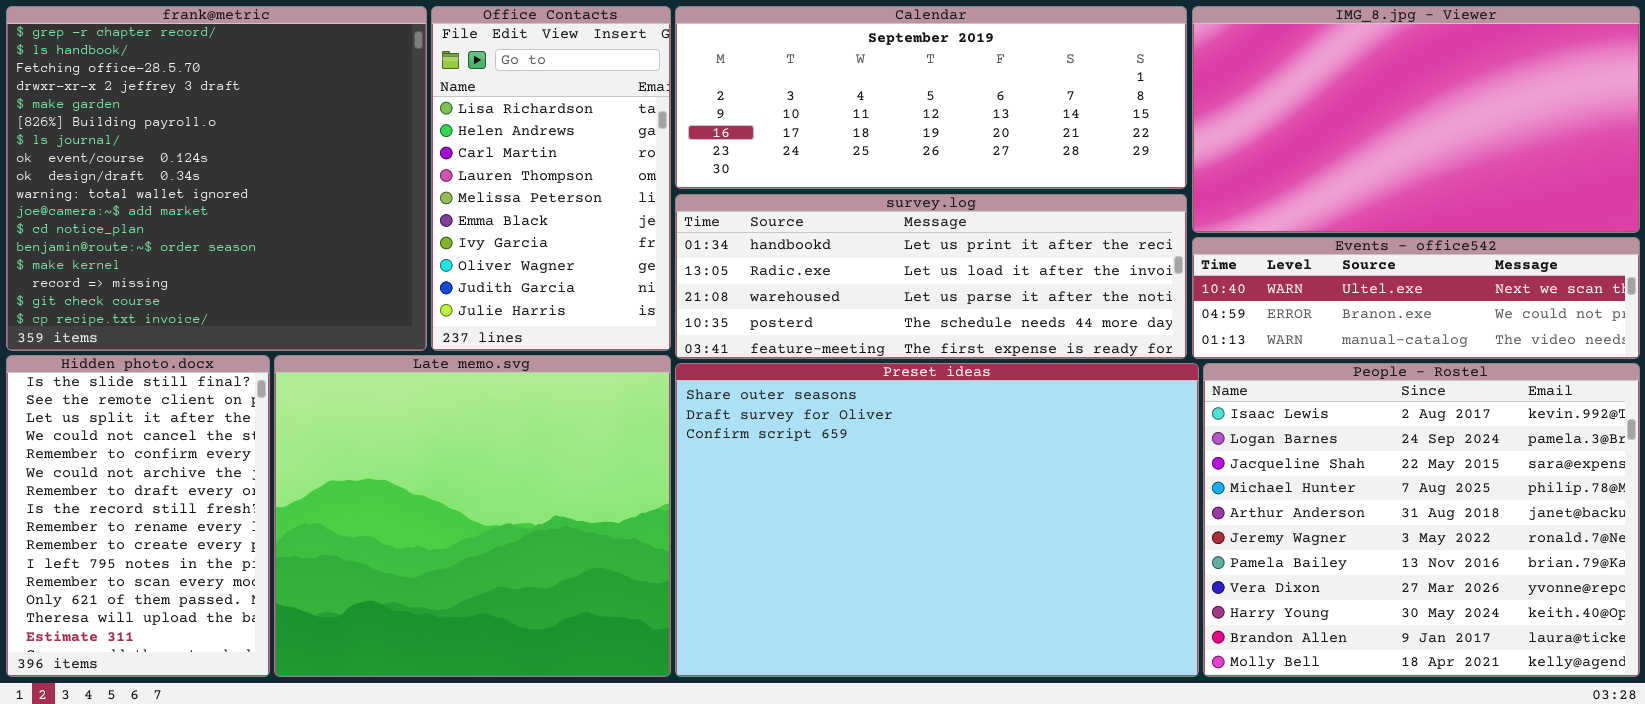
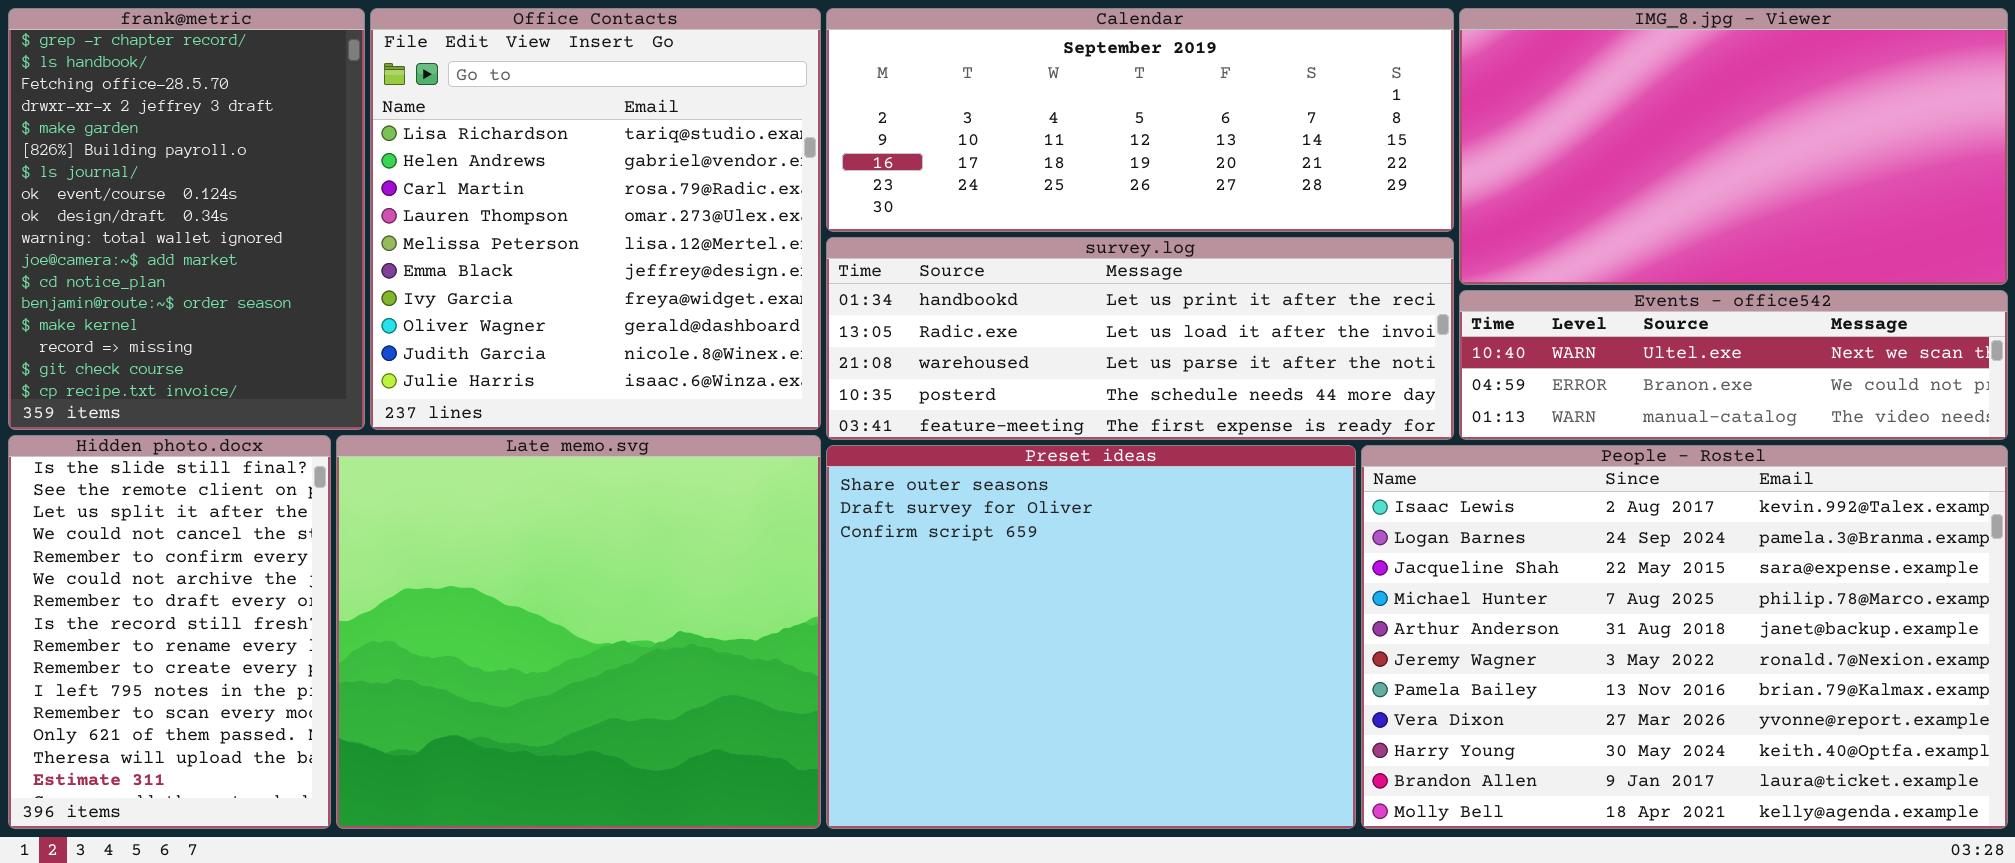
frank@metric: [6,6,427,351] -> [8,8,365,430], resized
Office Contacts: [431,6,671,351] -> [370,8,821,430], resized
Preset ideas: [675,363,1199,677] -> [826,445,1356,829], resized
People - Rostel: [1203,363,1640,677] -> [1361,445,2008,829], resized

